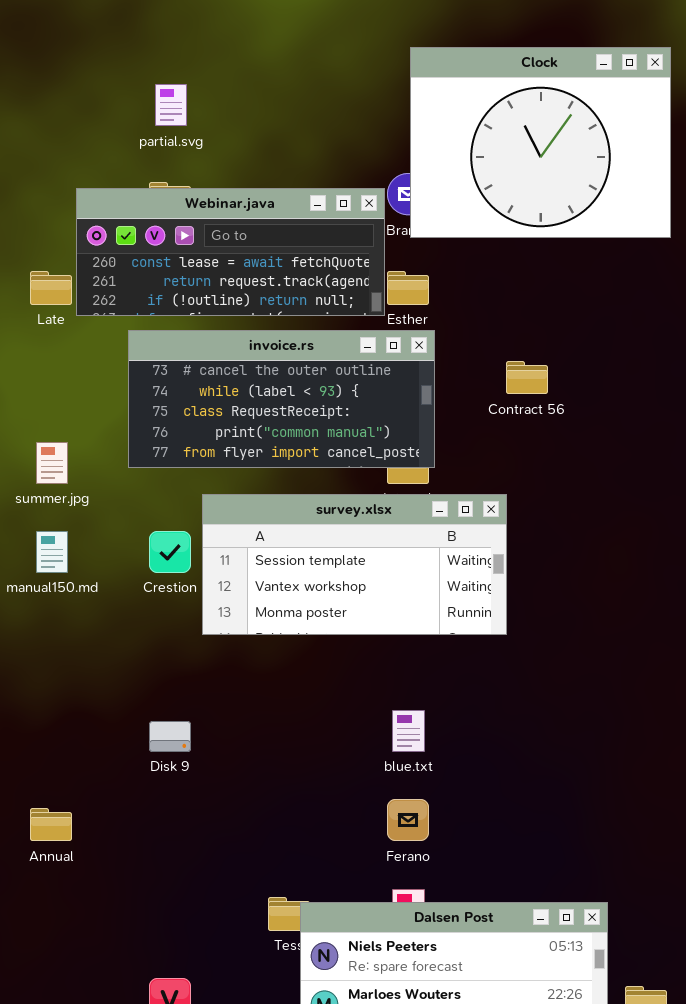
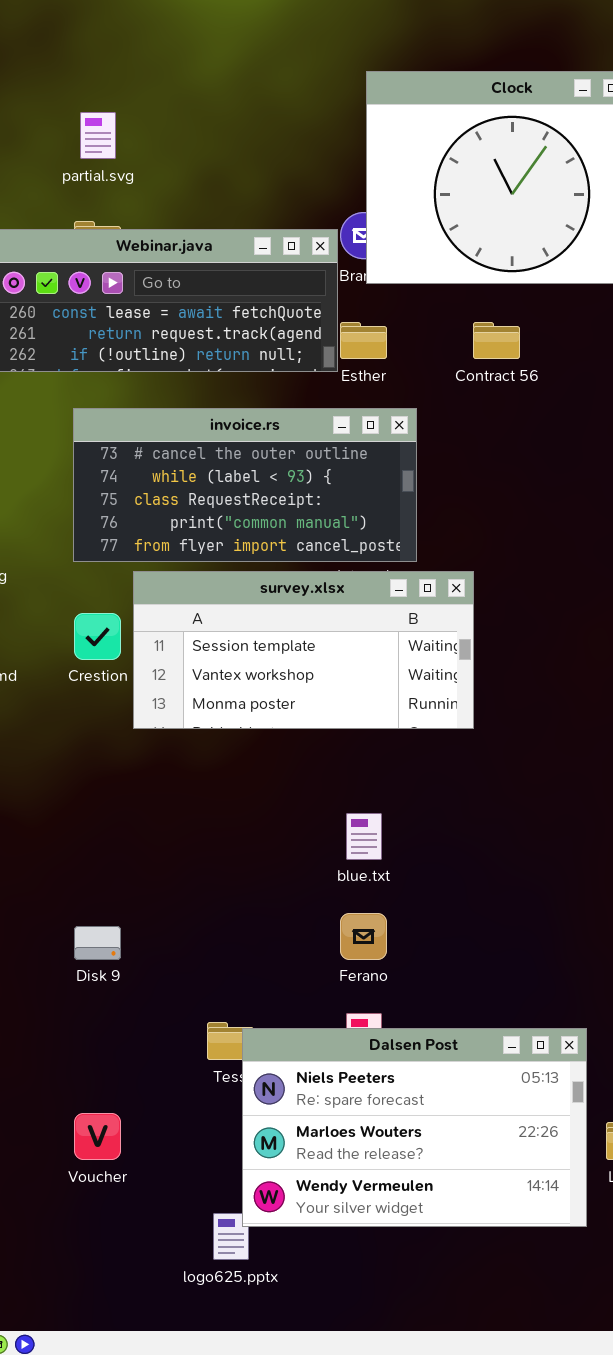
invoice.rs: [128,330,435,468] -> [73,408,417,562], moved
Contract 56: [506,361,548,394] -> [473,322,520,359], moved
Disk 9: [149,721,191,752] -> [74,926,121,960], moved

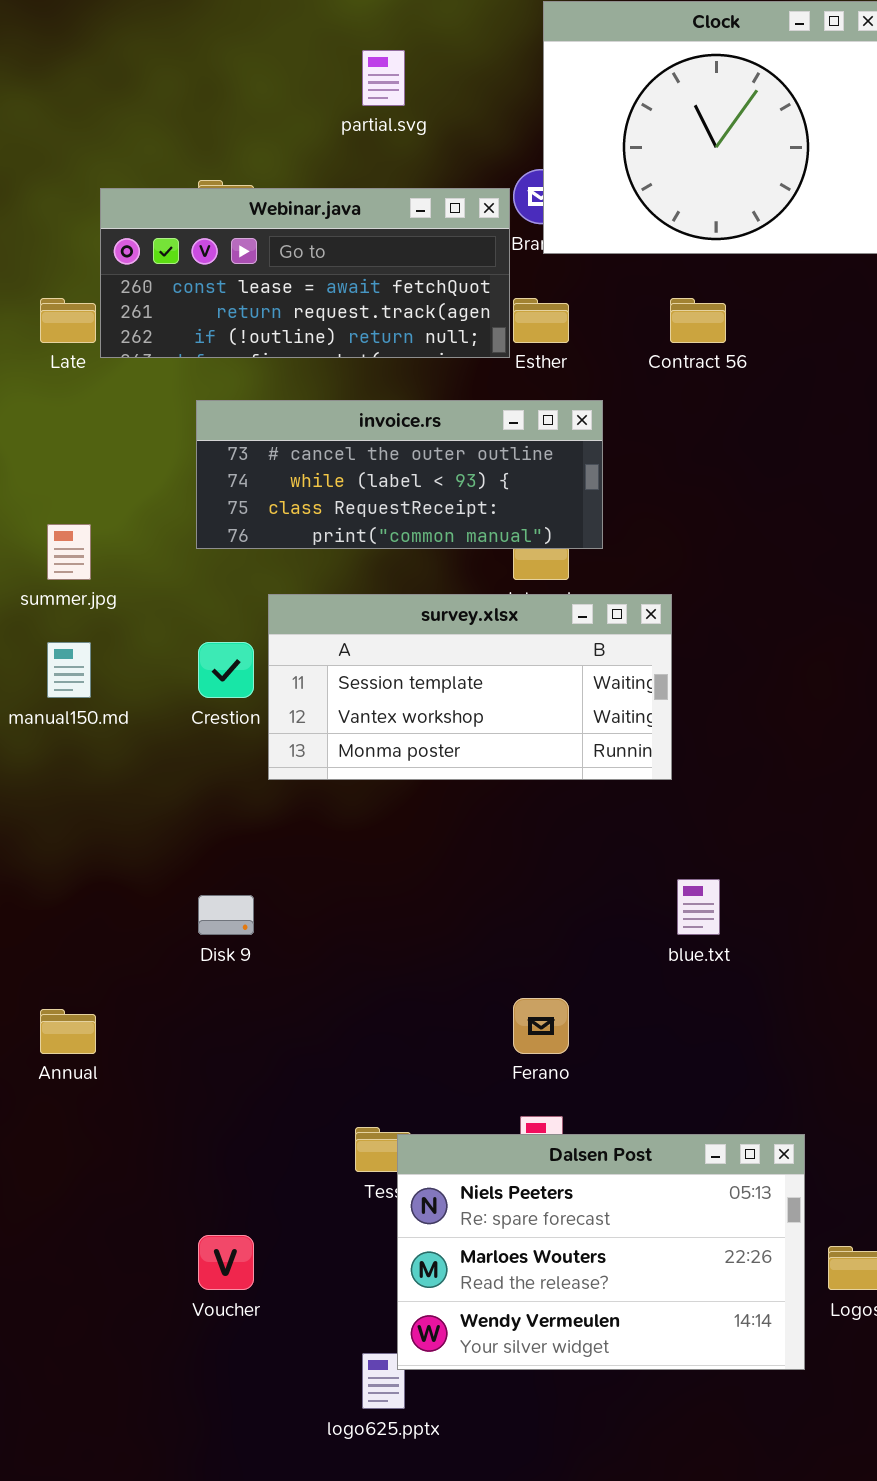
partial.svg: [80,112,116,159] -> [362,50,405,106], moved
invoice.rs: [73,408,417,562] -> [196,400,603,549], resized
blue.txt: [346,813,382,860] -> [677,879,720,935], moved
Disk 9: [74,926,121,960] -> [198,895,254,935], moved

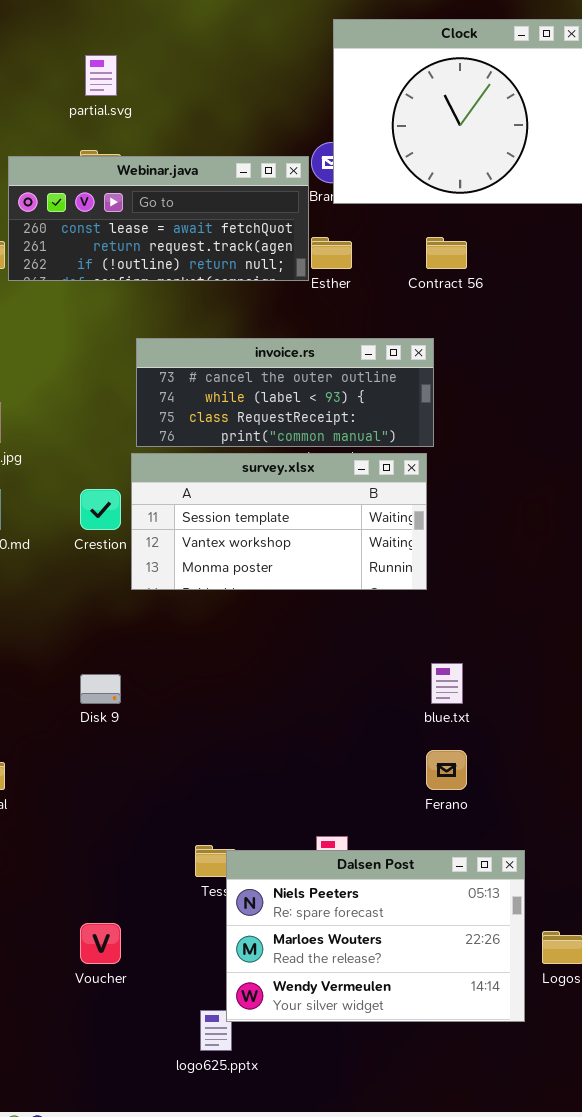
partial.svg: [362,50,405,106] -> [85,55,117,96], moved
invoice.rs: [196,400,603,549] -> [136,338,434,447], moved
Ferano: [513,998,569,1054] -> [426,750,467,790], moved

